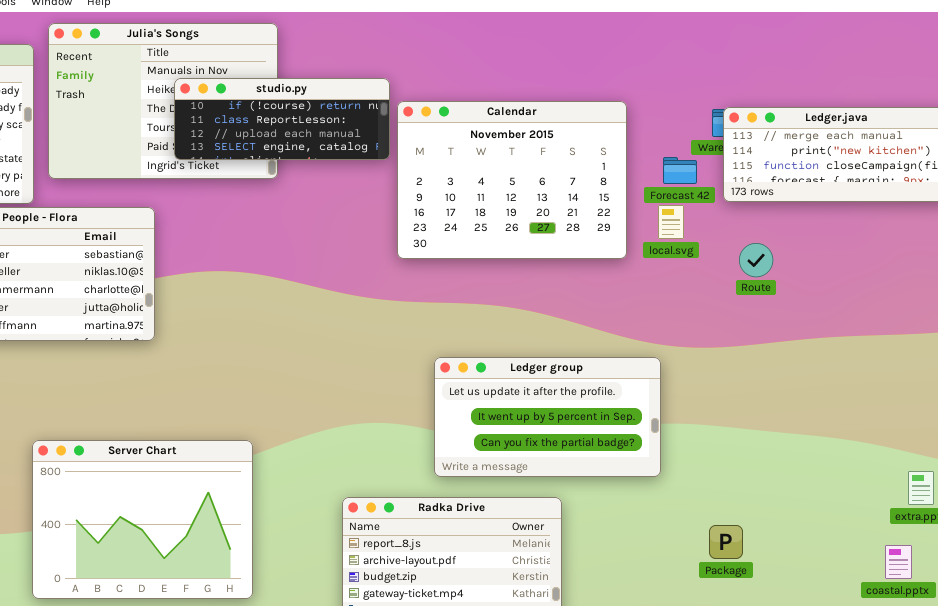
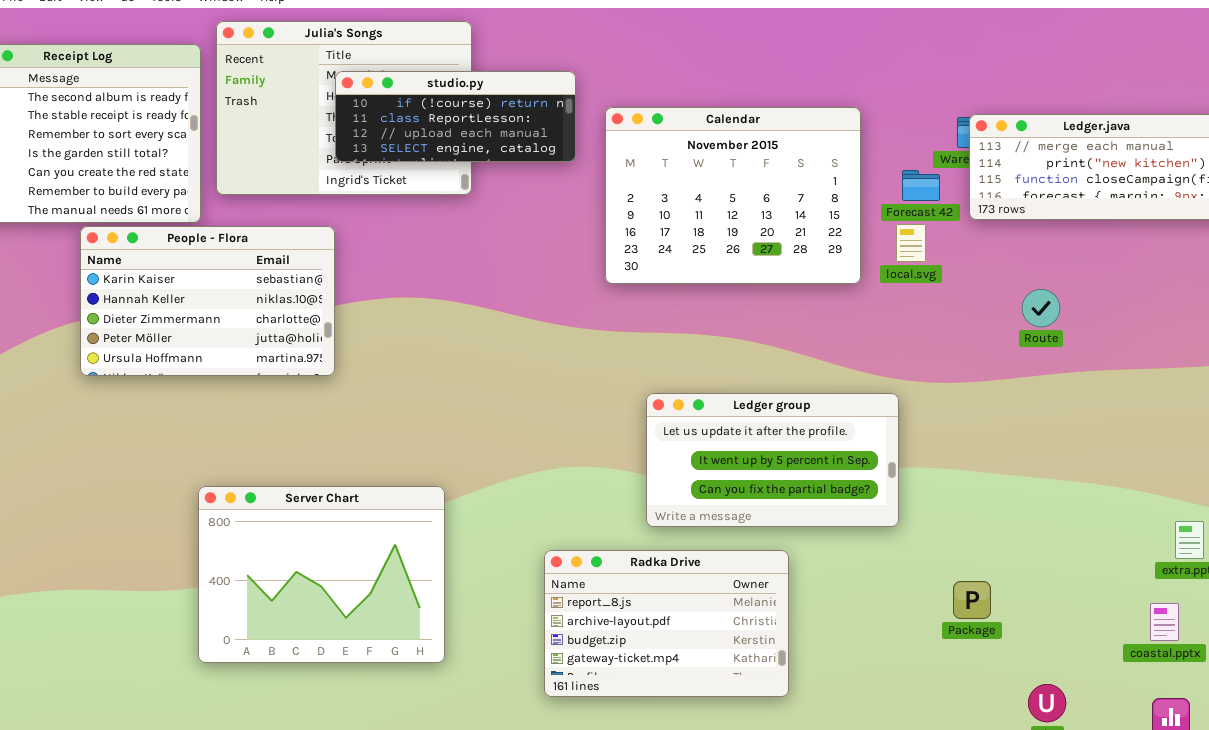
studio.py: [174,78,390,160] -> [335,71,576,162], moved
Route: [739,243,773,277] -> [1022,289,1060,327], moved

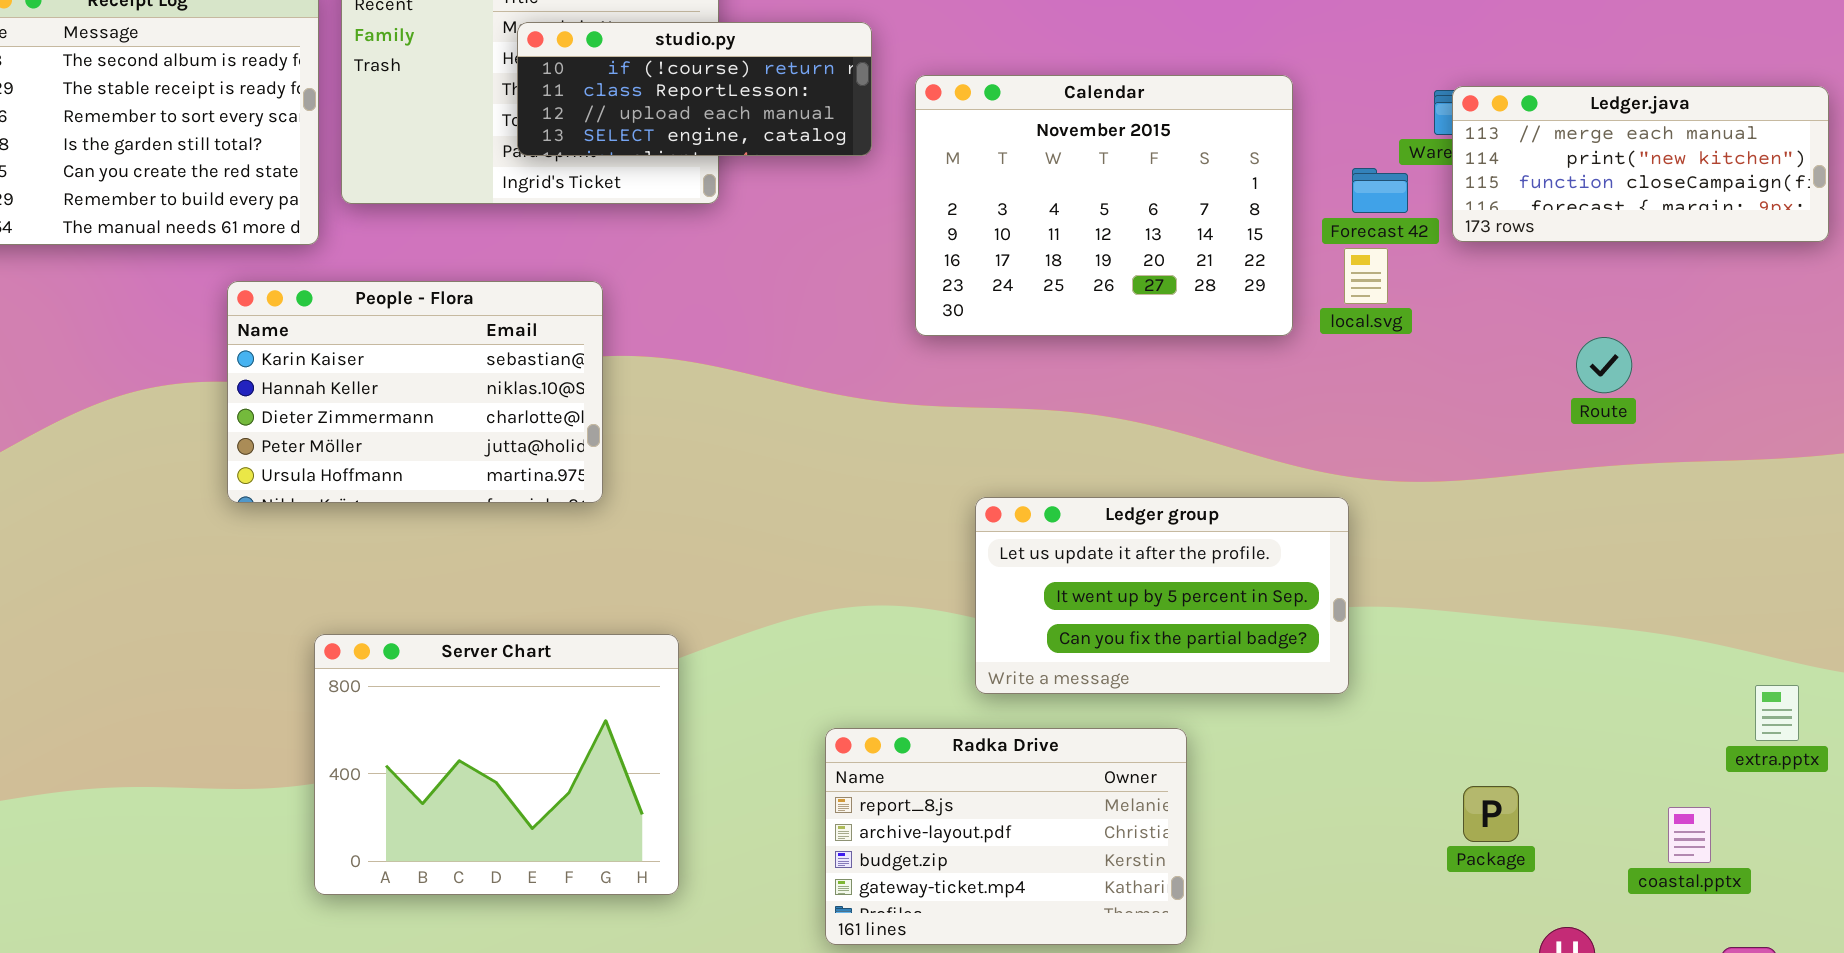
People - Flora: [80,226,335,376] -> [227,281,603,503], moved
Route: [1022,289,1060,327] -> [1576,337,1632,393], moved
Package: [953,581,991,619] -> [1463,786,1519,842], moved
coastal.pptx: [1150,603,1179,641] -> [1668,807,1711,863], moved

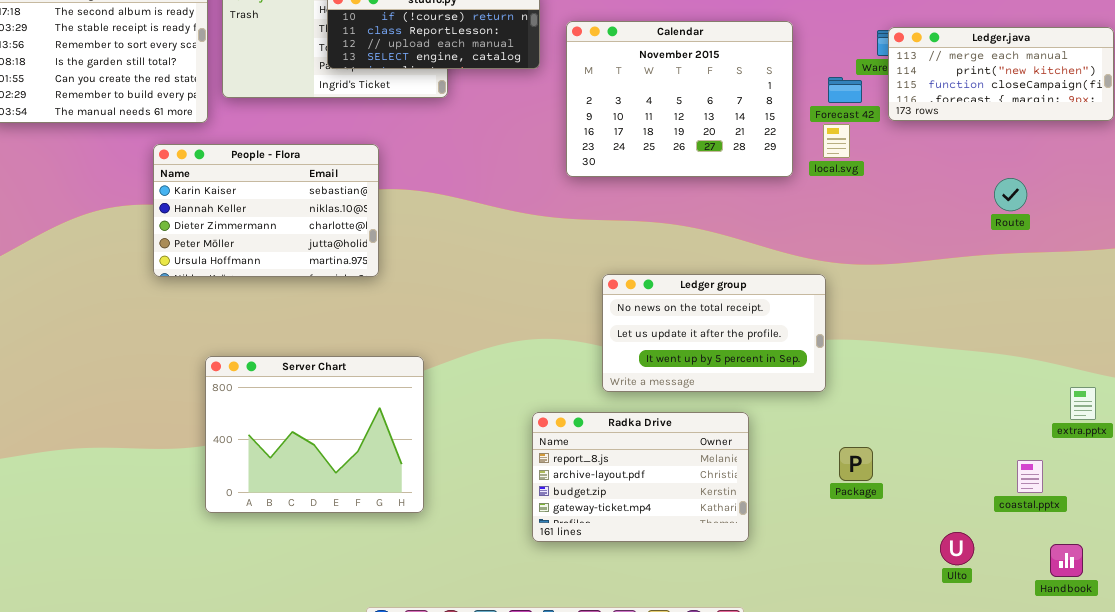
Route: [1576,337,1632,393] -> [994,178,1027,211], moved
Ledger group: [975,497,1349,694] -> [602,274,826,392], scrolled up 1 row
Radka Drive: [825,728,1187,945] -> [532,412,749,542], moved
Package: [1463,786,1519,842] -> [839,447,873,481], moved

